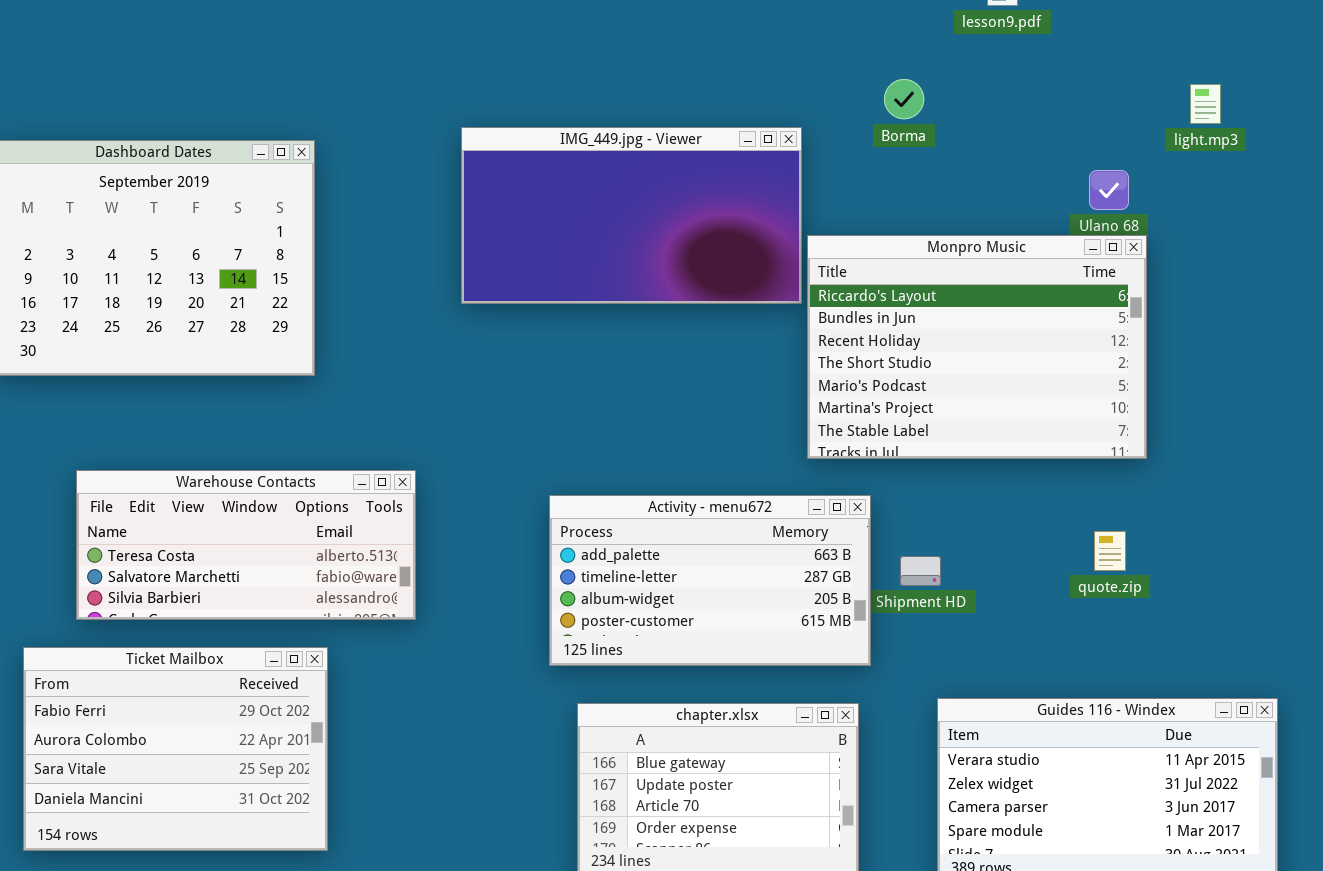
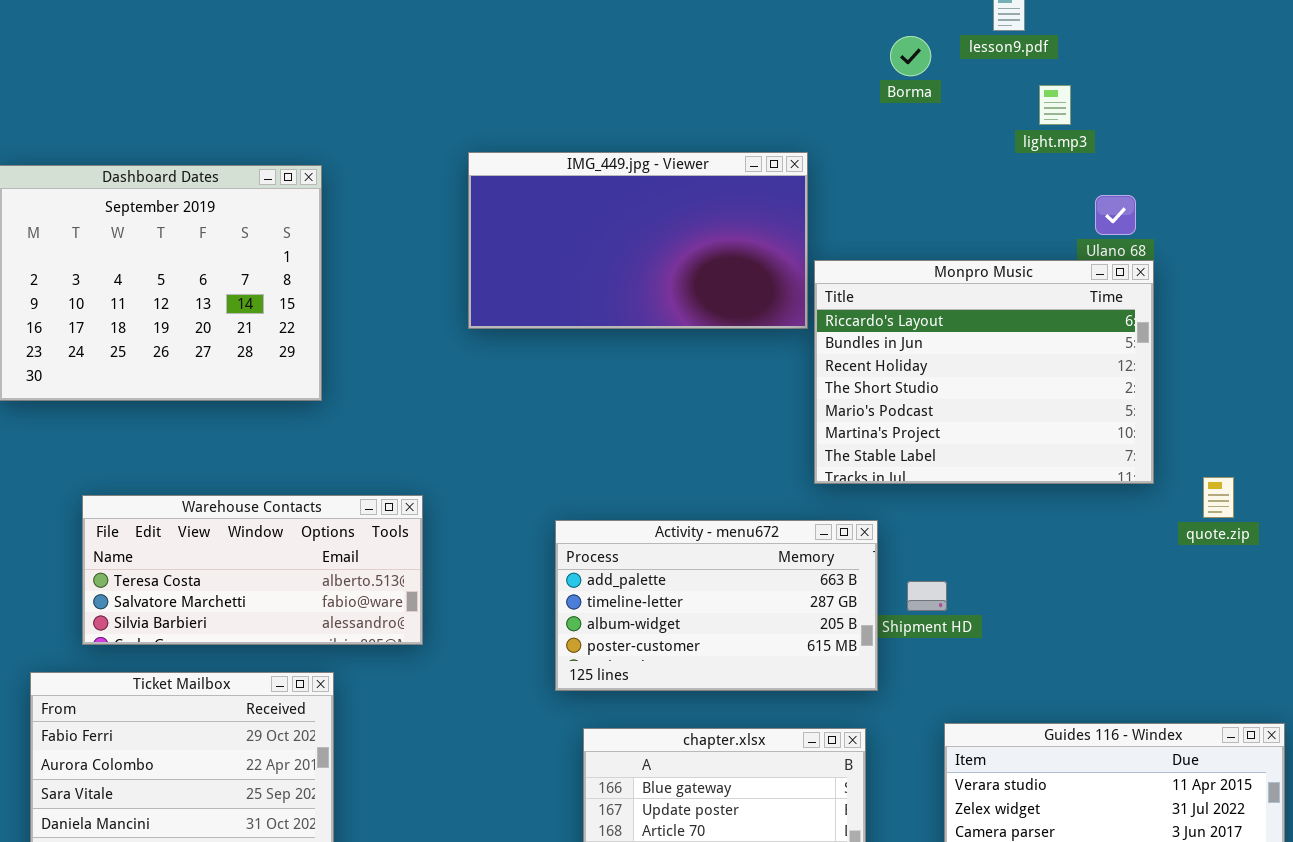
Borma: [884,79,924,119] -> [890,36,931,76], moved
light.mp3: [1190,84,1221,124] -> [1039,85,1071,125], moved
quote.zip: [1094,531,1126,571] -> [1203,477,1234,518], moved

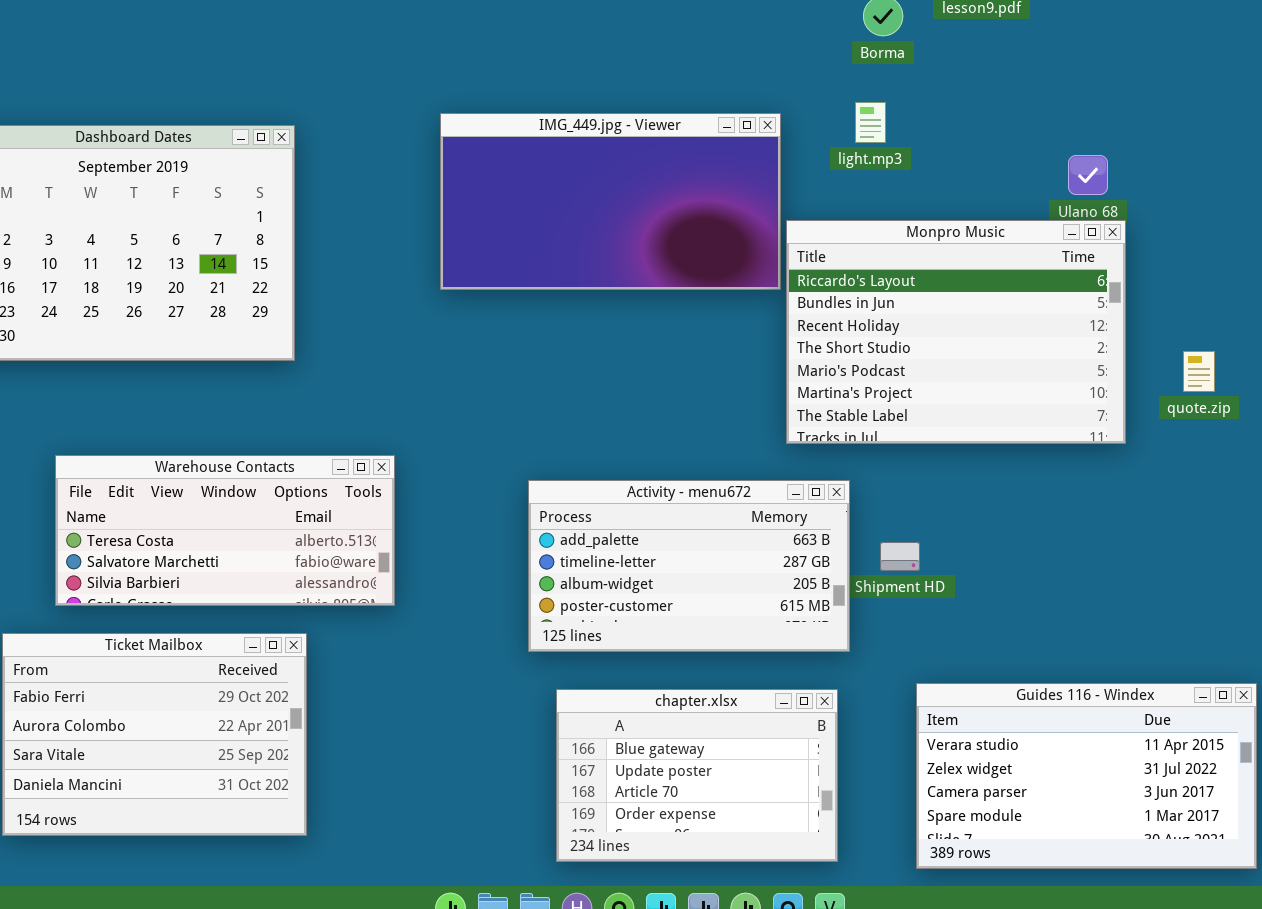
light.mp3: [1039,85,1071,125] -> [855,102,886,143], moved
quote.zip: [1203,477,1234,518] -> [1183,351,1215,392], moved

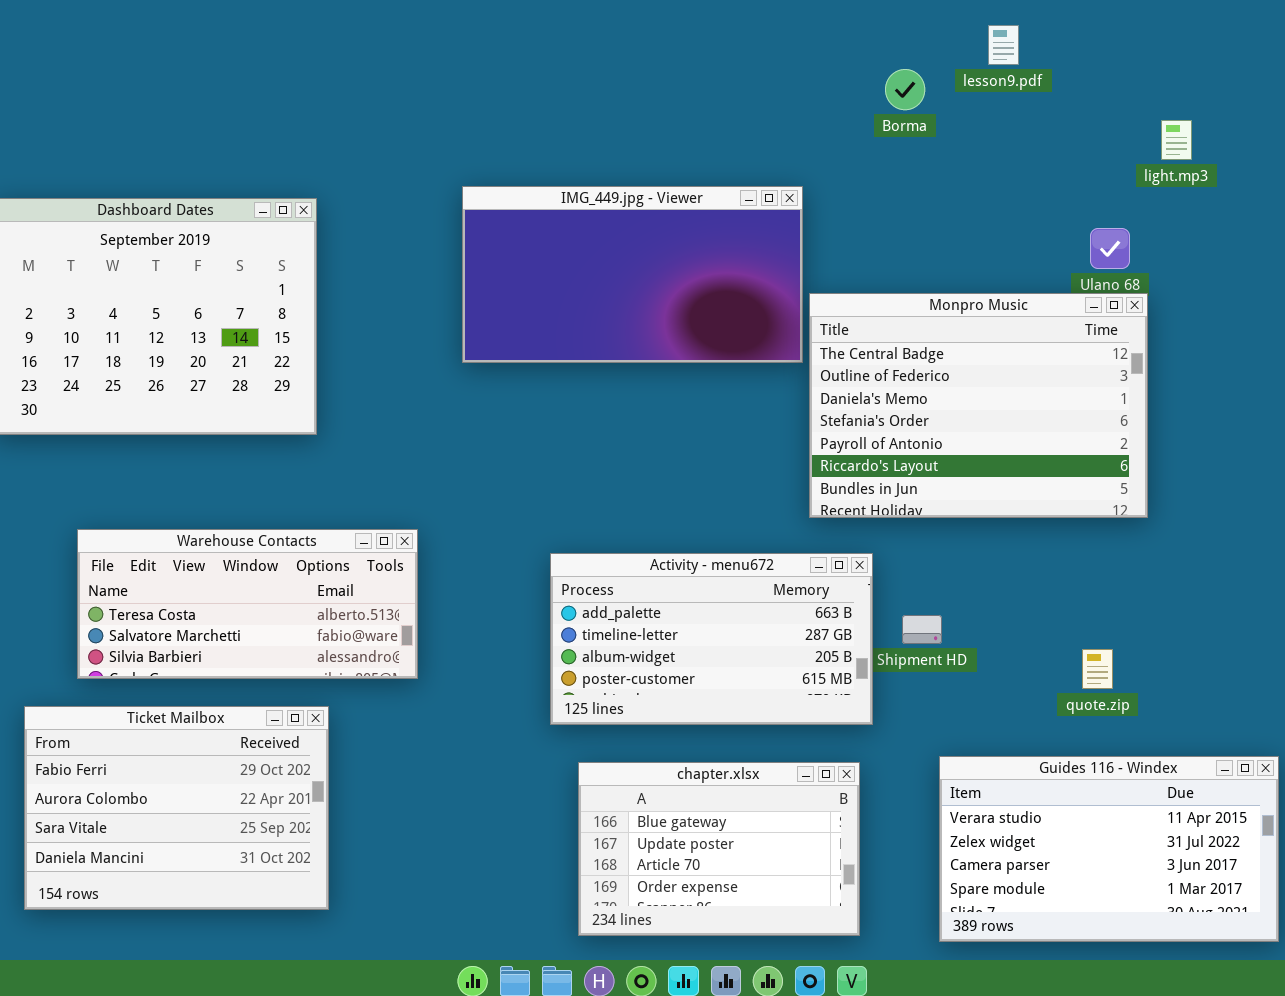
light.mp3: [855,102,886,143] -> [1161,120,1192,160], moved
Monpro Music: [786,220,1126,444] -> [809,293,1148,518], scrolled up 5 rows
quote.zip: [1183,351,1215,392] -> [1082,649,1113,689], moved

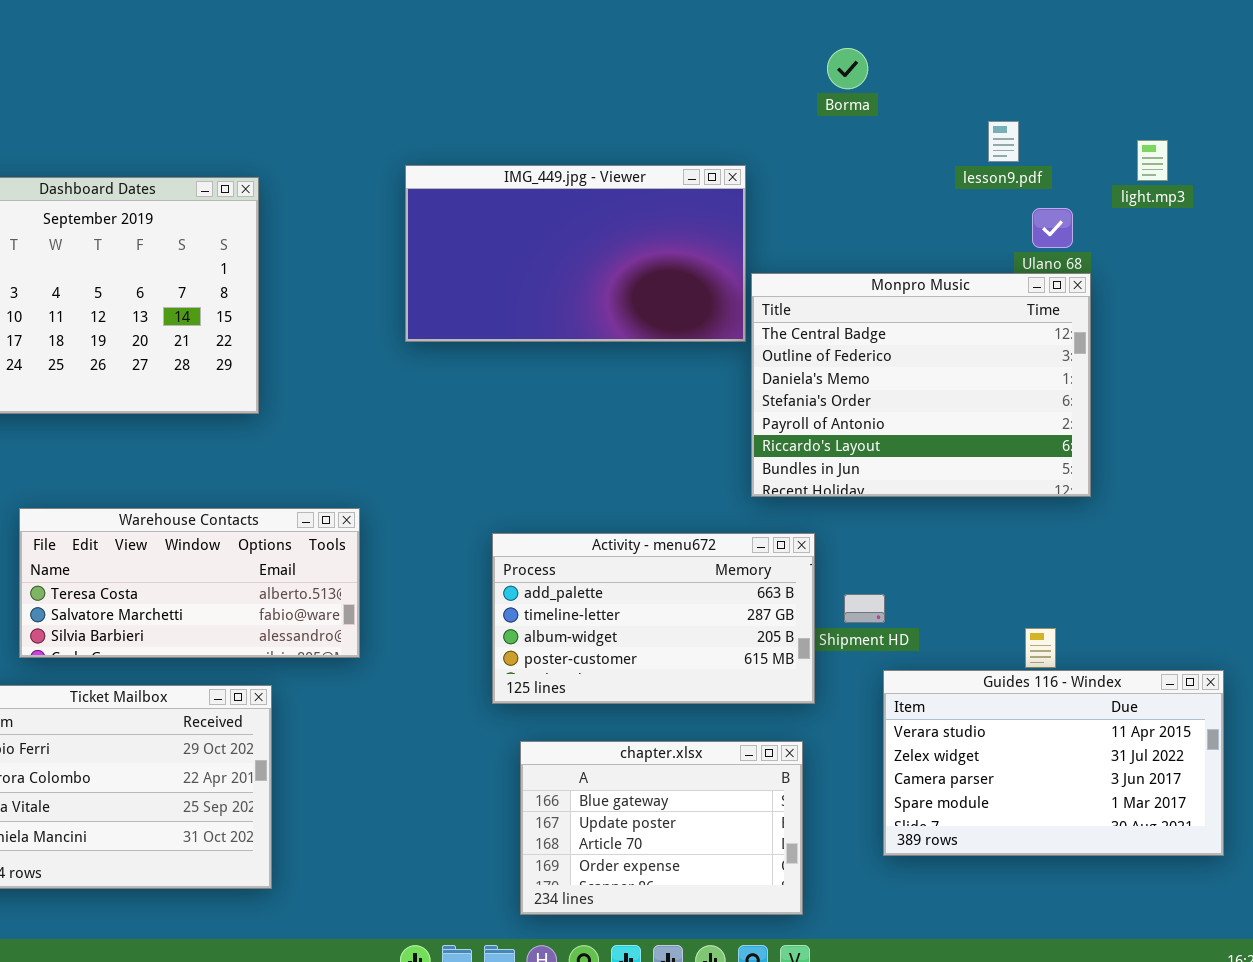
lesson9.pdf: [988,25,1019,65] -> [988,121,1019,162], moved
light.mp3: [1161,120,1192,160] -> [1137,140,1168,181], moved
Guides 116 - Windex: [939,756,1279,942] -> [883,670,1224,856], moved

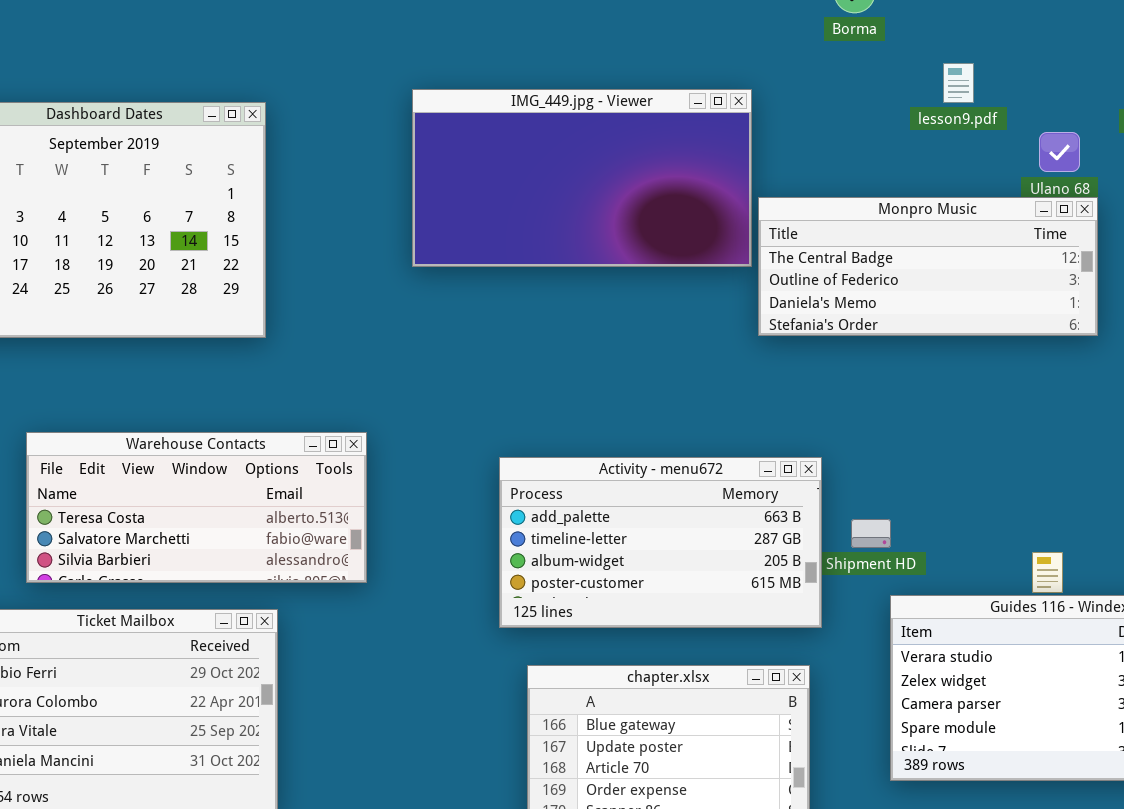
lesson9.pdf: [988,121,1019,162] -> [943,63,974,103], moved
Monpro Music: [751,273,1091,497] -> [758,197,1098,336], resized

